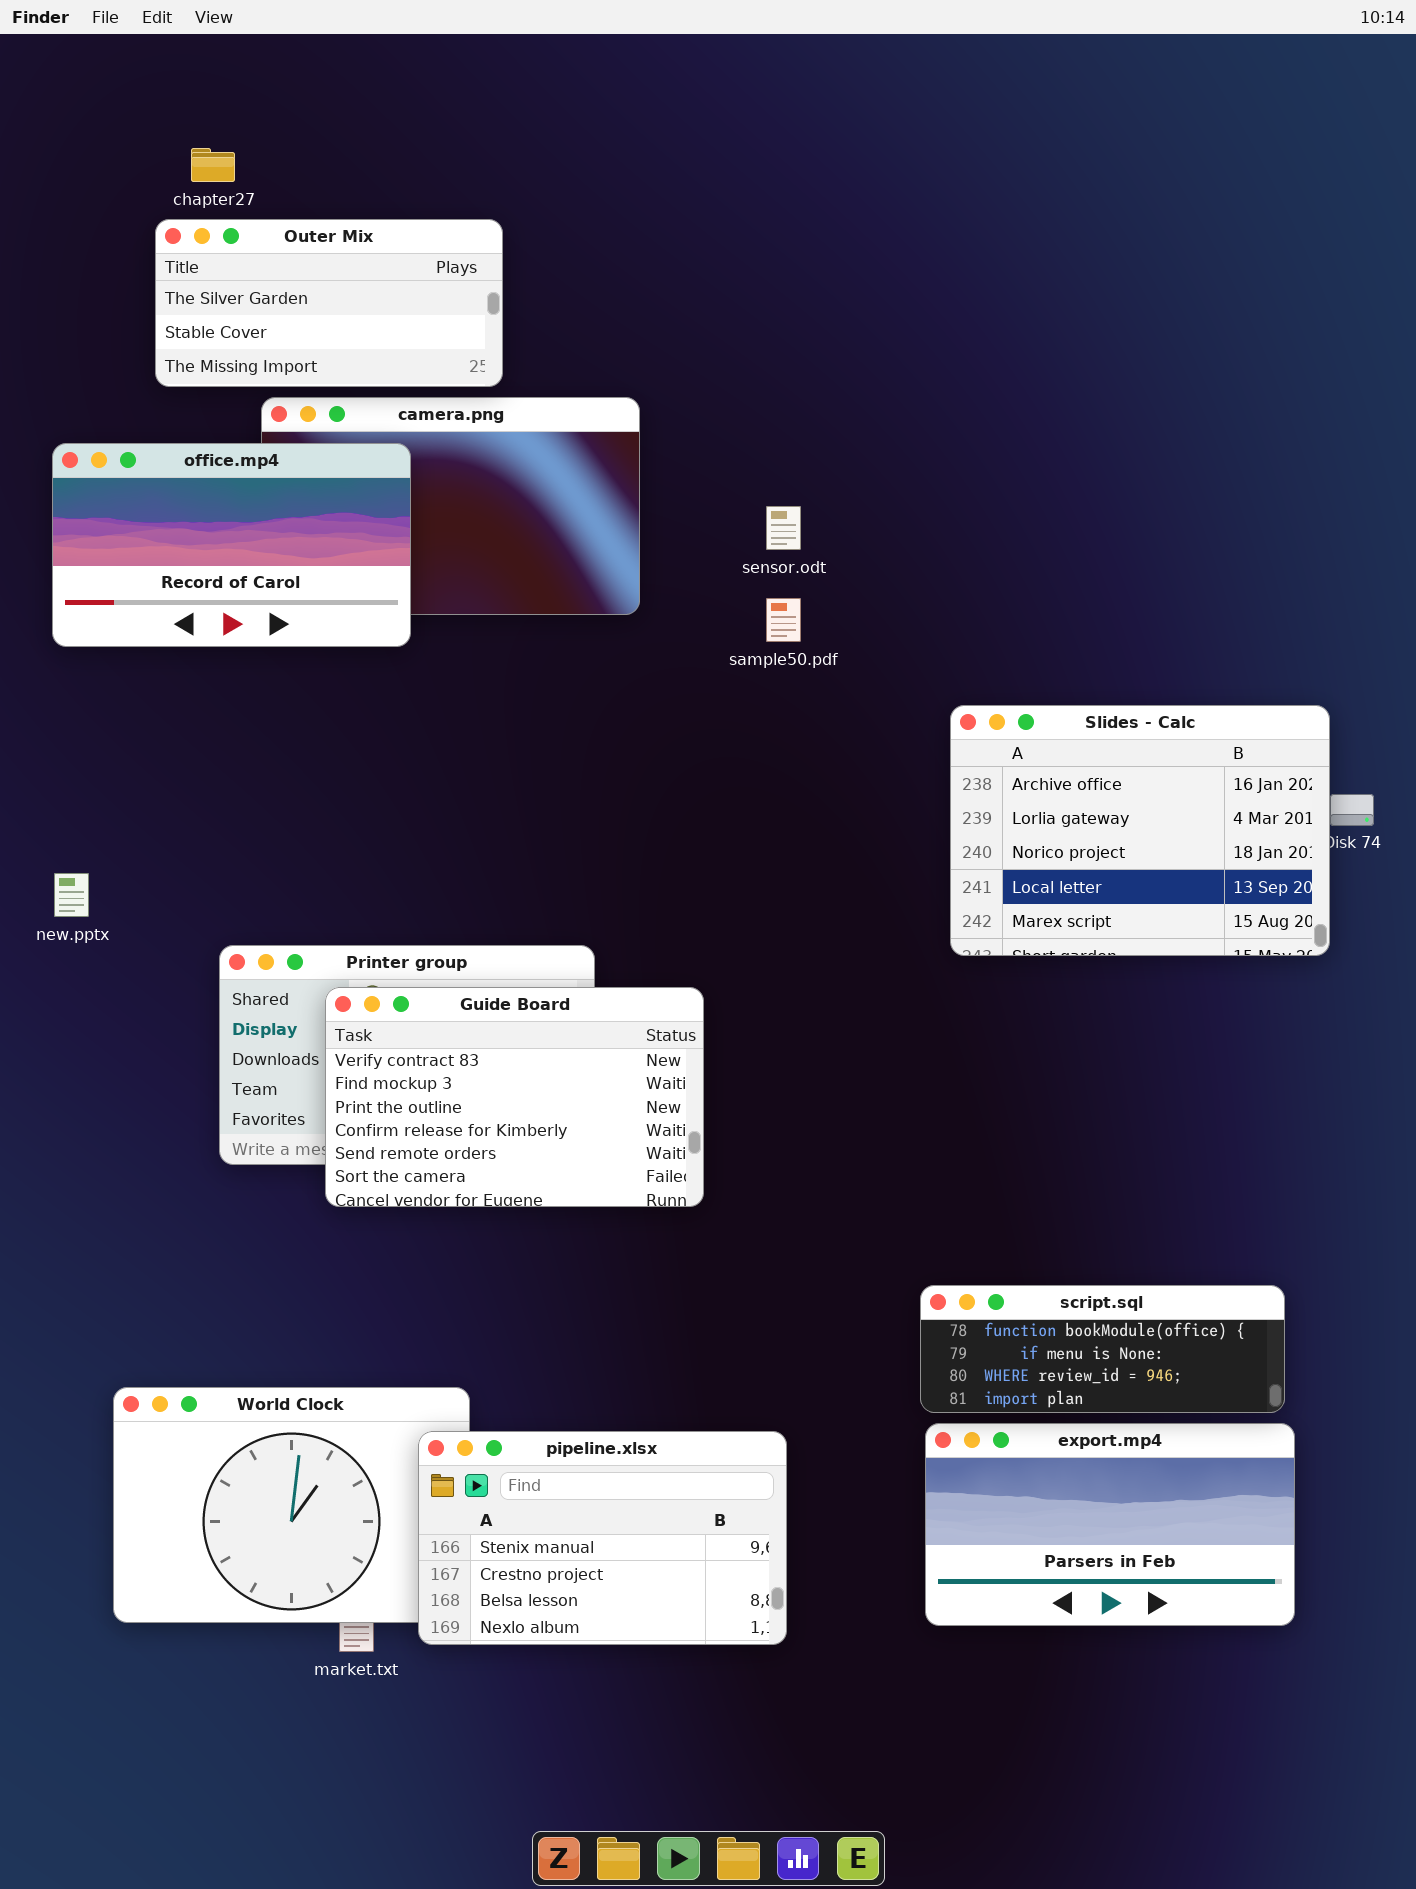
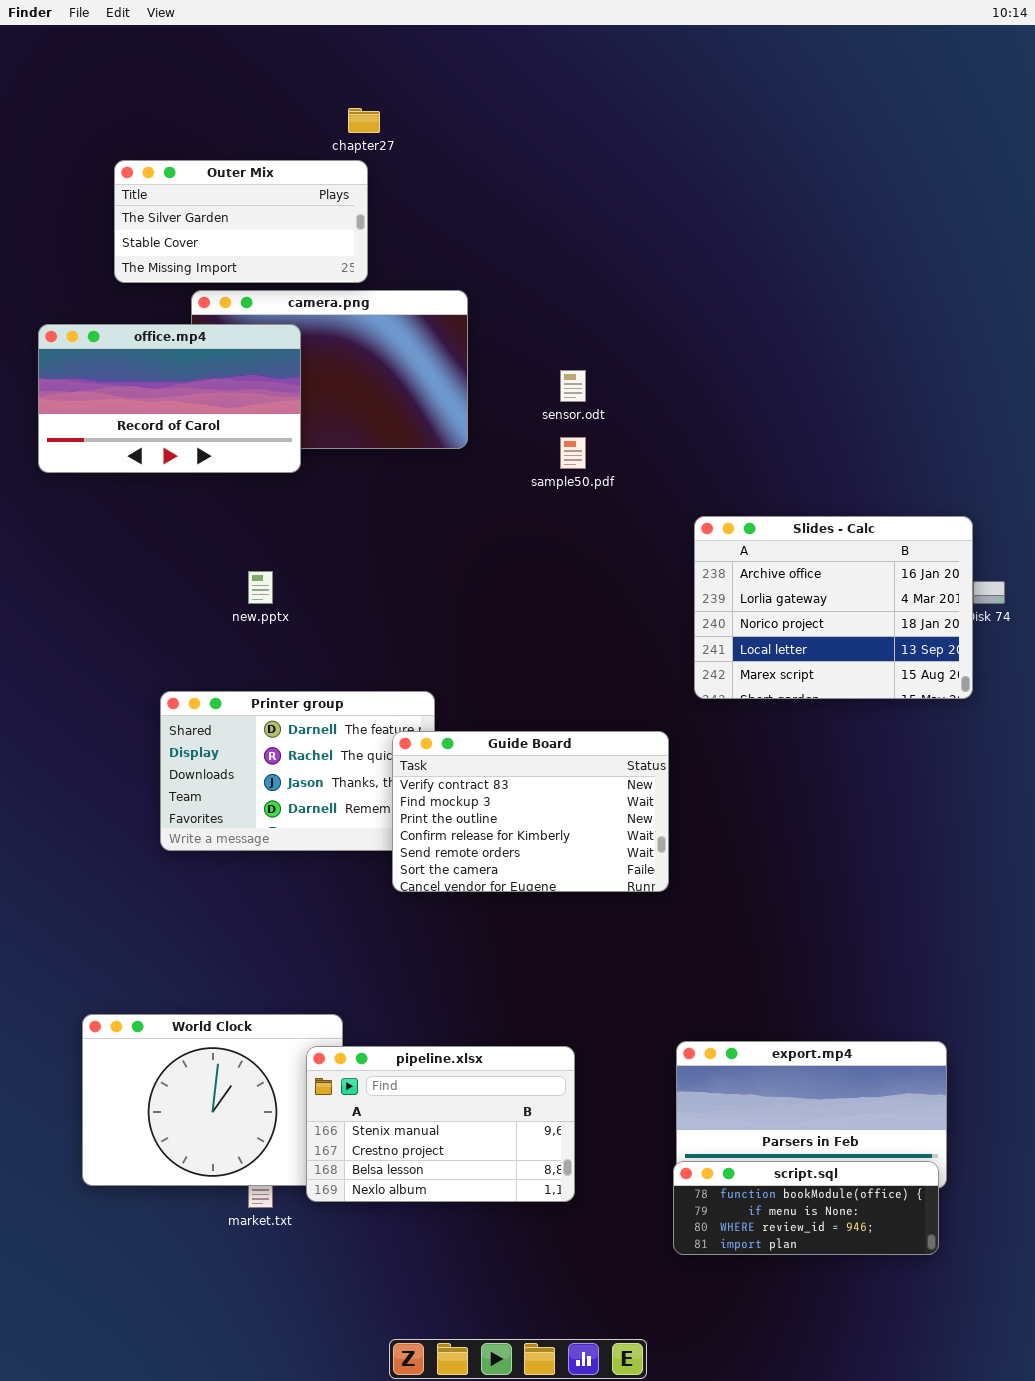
chapter27: [191,148,235,182] -> [348,108,380,133], moved
new.pptx: [54,873,89,917] -> [248,571,273,604], moved
Guide Board: [325,987,704,1207] -> [392,731,669,892], moved
script.sql: [920,1285,1285,1413] -> [673,1161,939,1255], moved

